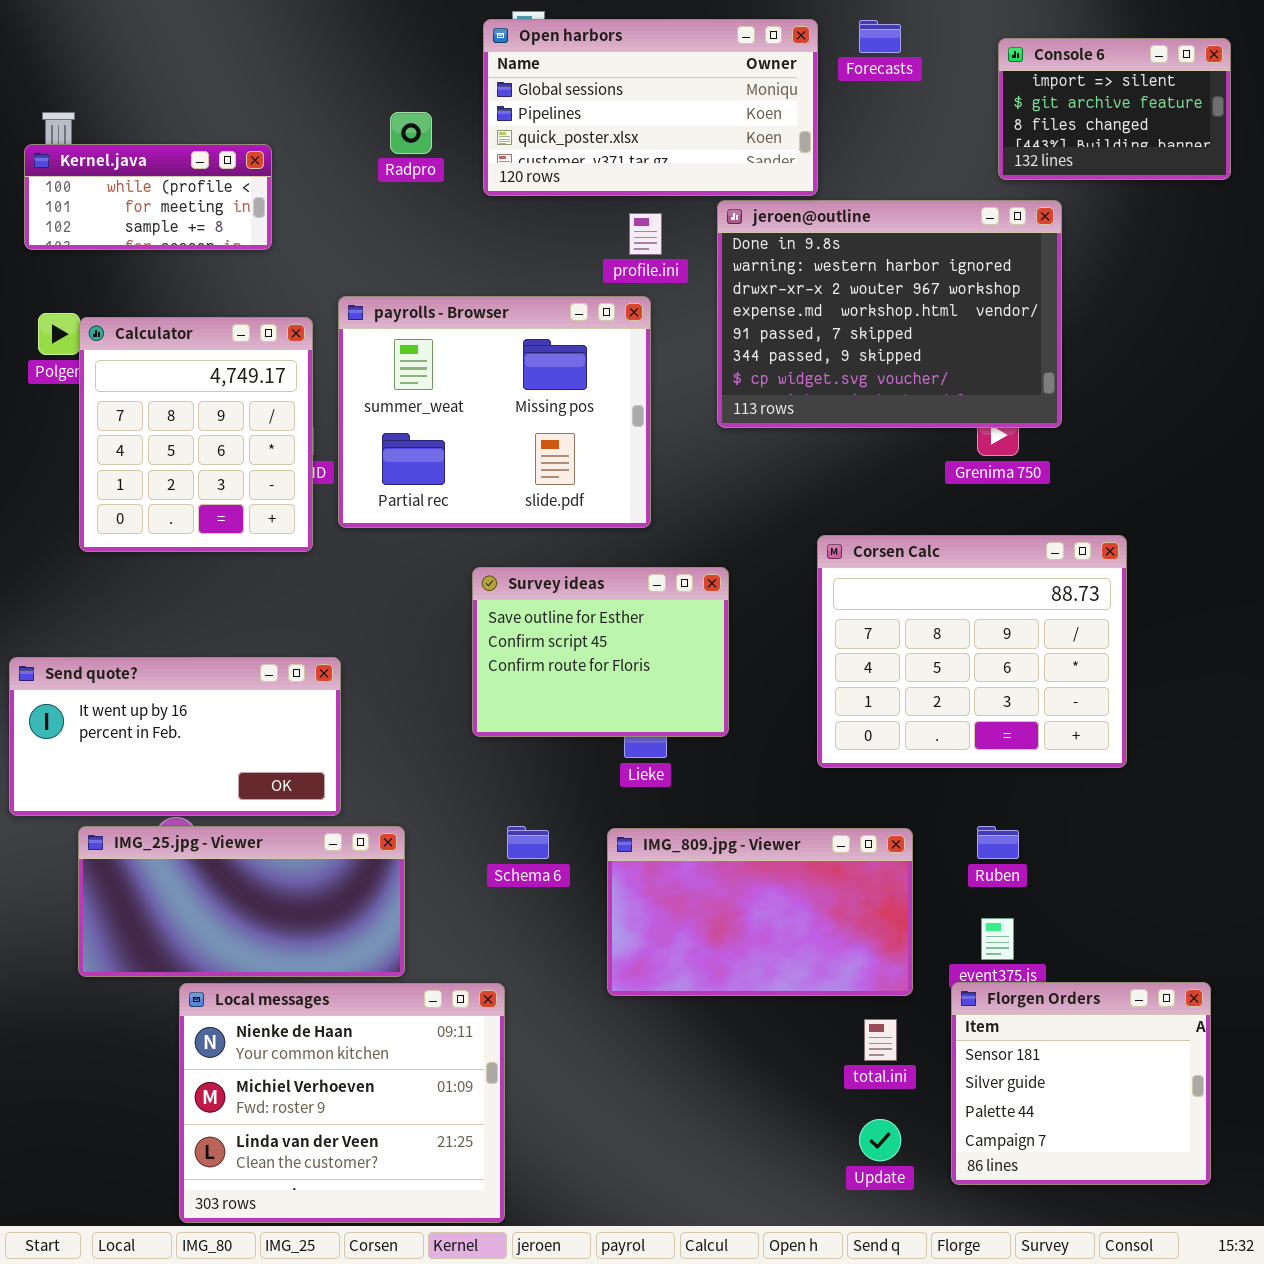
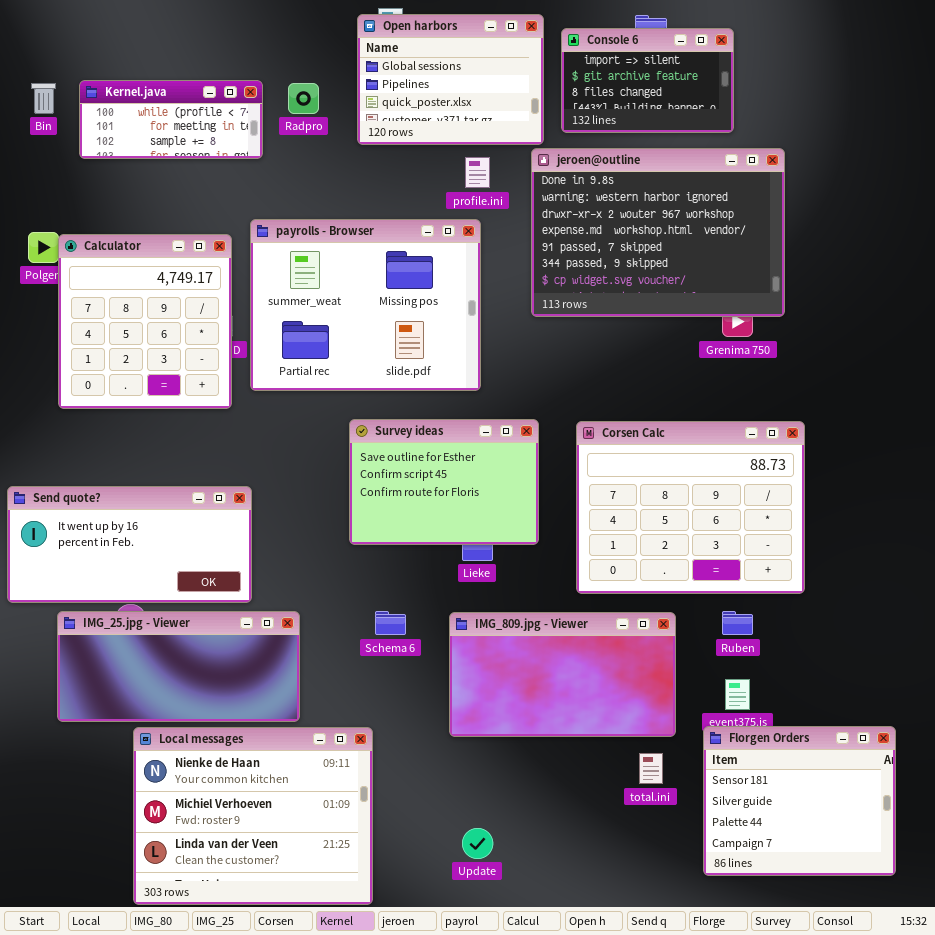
Open harbors: [483,19,818,196] -> [357,14,544,145], resized
Console 6: [998,38,1231,180] -> [561,28,734,133], moved
Kernel.java: [24,144,272,250] -> [79,80,263,159], moved
Corsen Calc: [817,535,1127,768] -> [576,421,805,594], moved
Update: [859,1119,901,1161] -> [462,828,493,859], moved

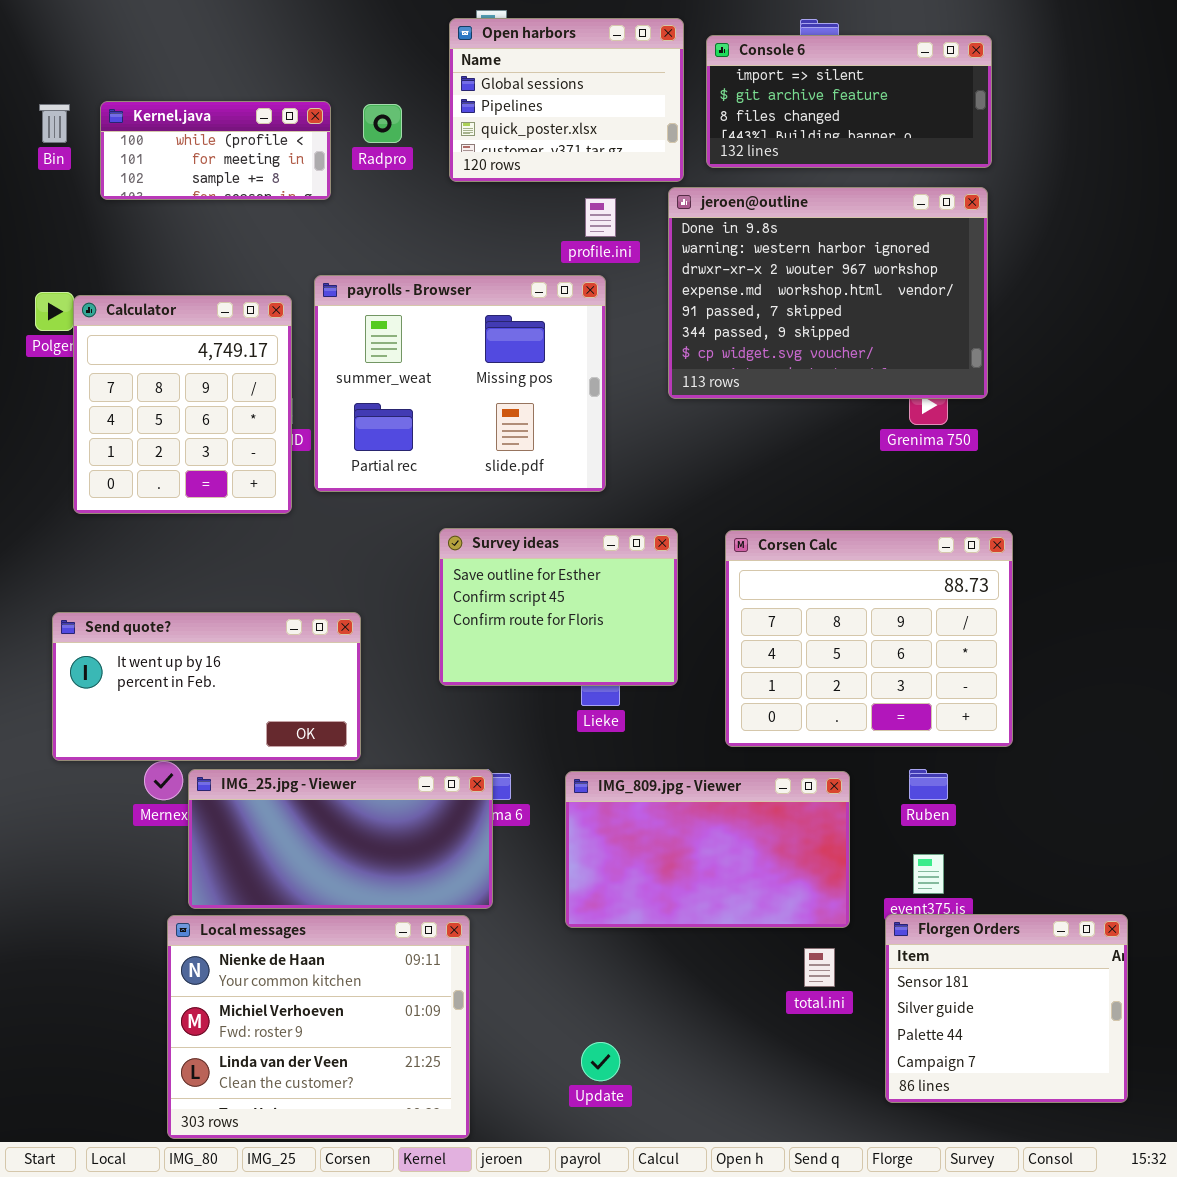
Console 6: [561,28,734,133] -> [706,35,992,168], resized
Send quote?: [7,486,252,603] -> [52,612,361,761], moved
IMG_25.jpg - Viewer: [57,611,300,722] -> [188,769,493,909], moved

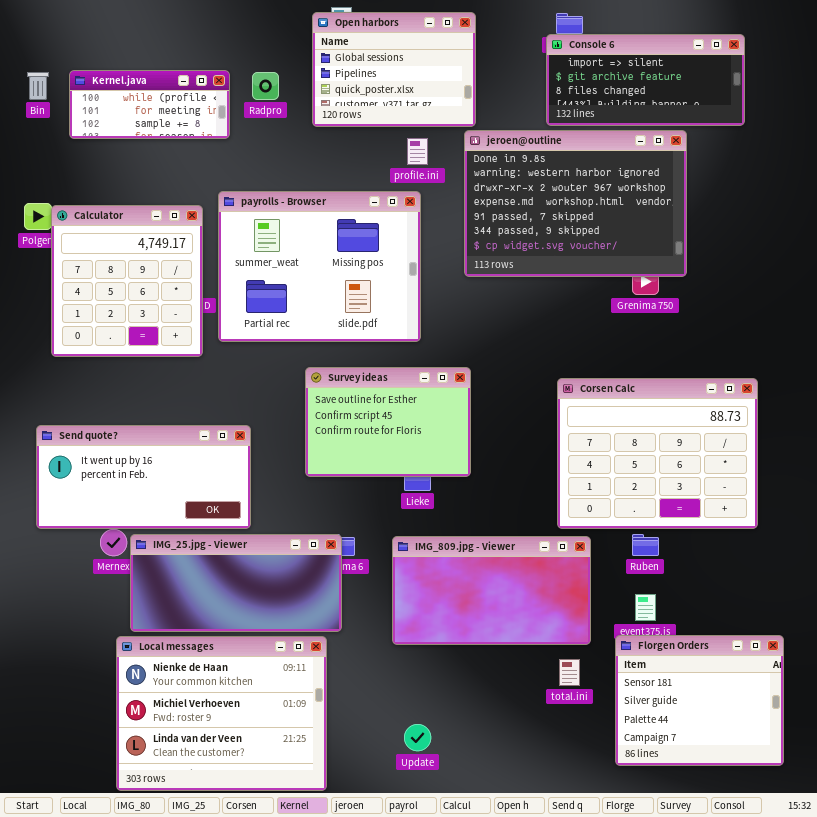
Console 6: [706,35,992,168] -> [546,34,745,126], moved
Corsen Calc: [725,530,1013,747] -> [557,378,758,529], moved

